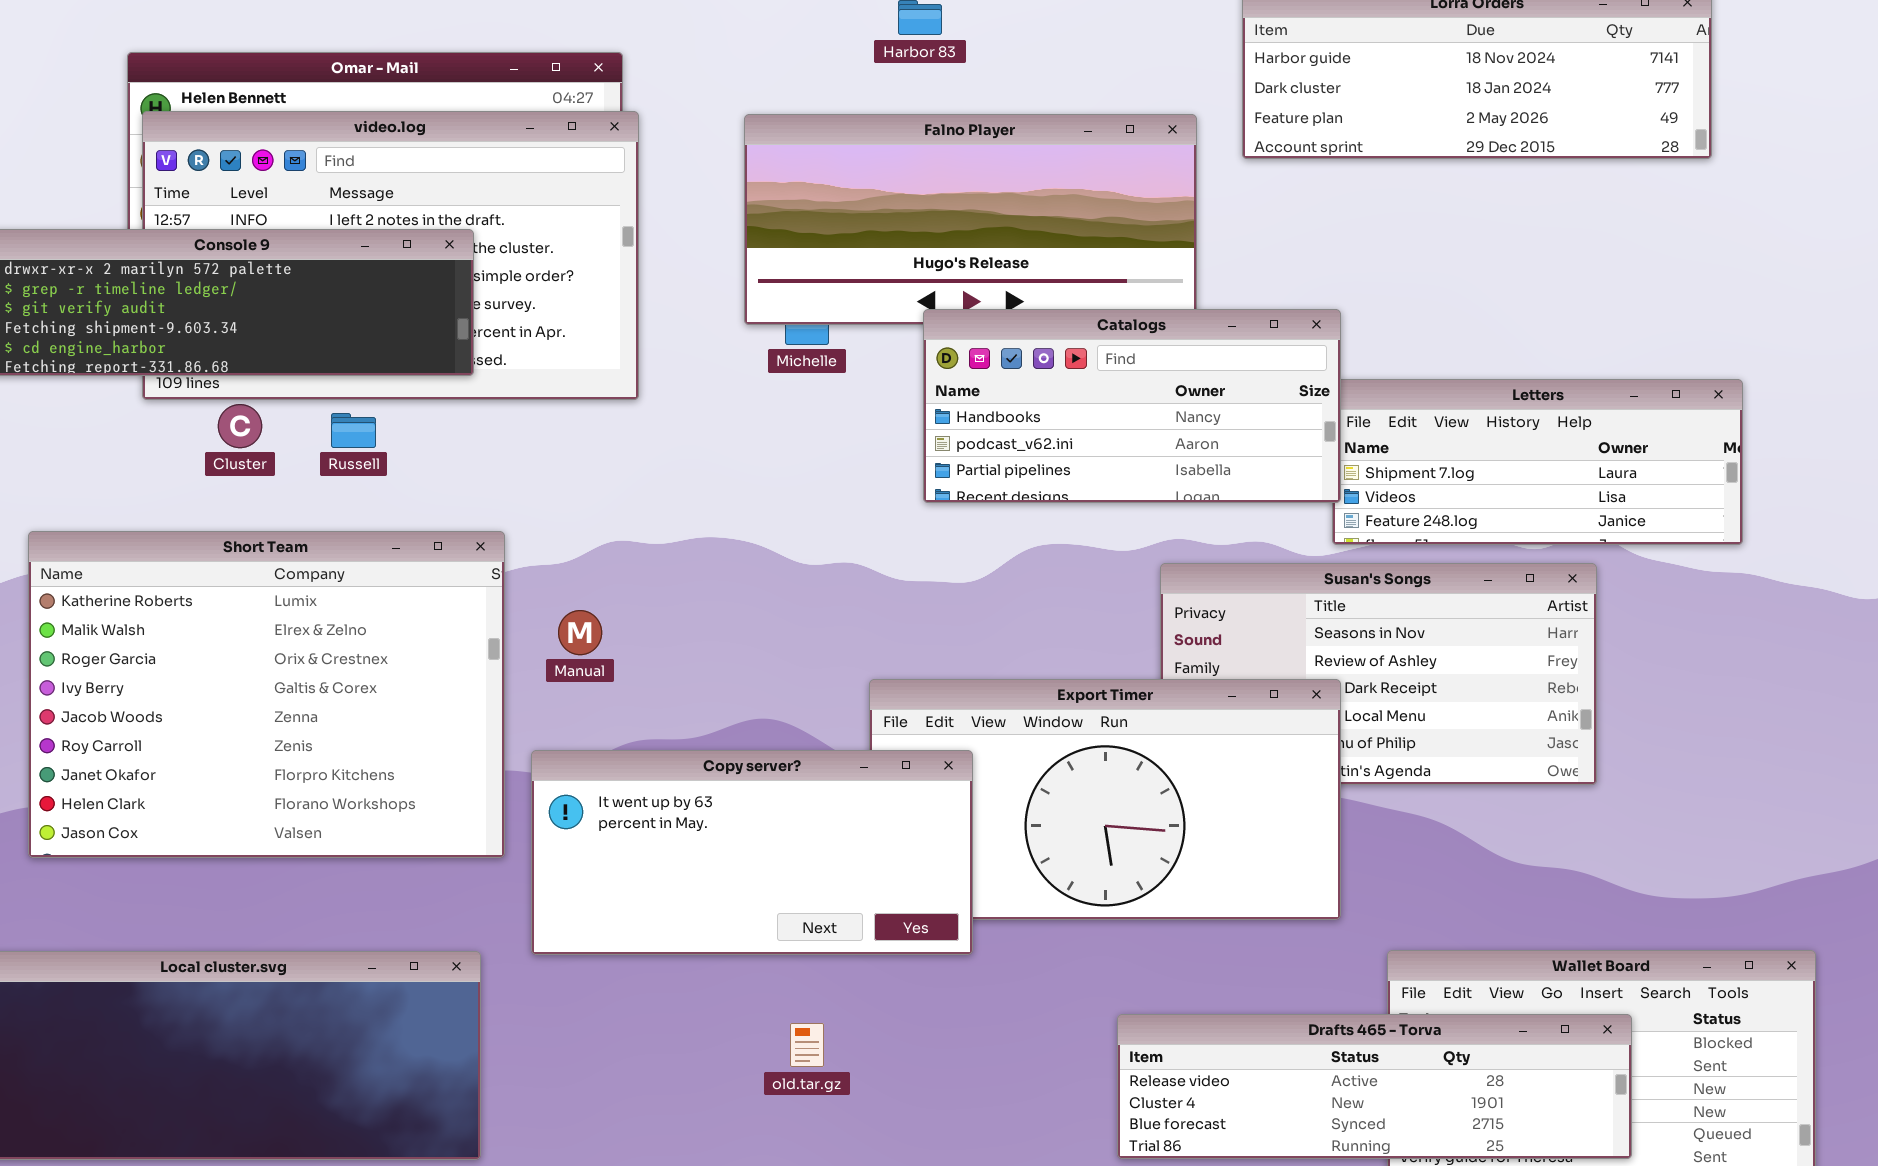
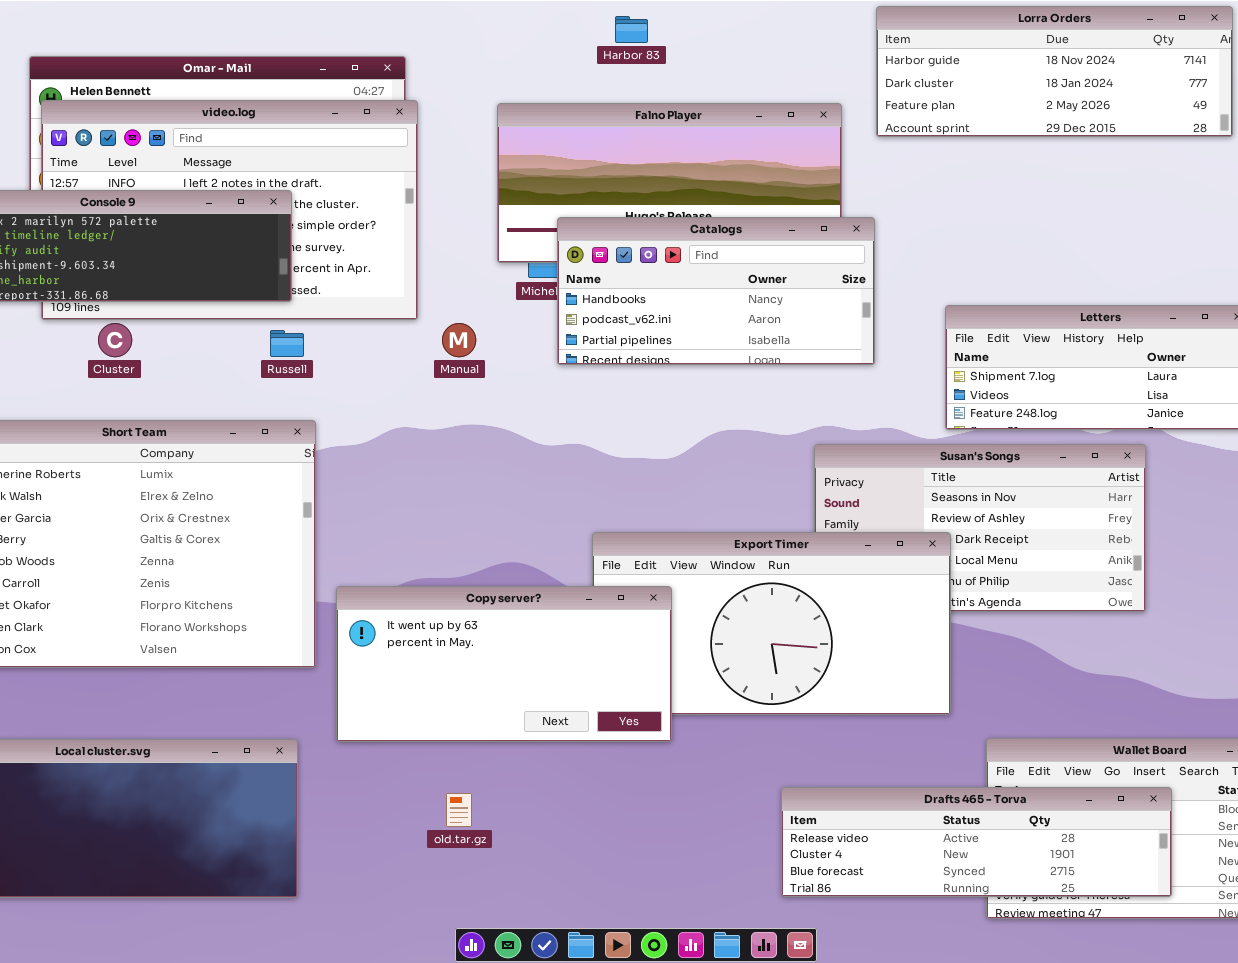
Catalogs: [923,309,1341,503] -> [557,217,875,365], moved
Russell: [331,413,376,448] -> [270,330,304,357], moved
Manual: [558,610,602,655] -> [442,323,476,357], moved
old.tar.gz: [790,1023,824,1067] -> [446,793,472,827], moved

